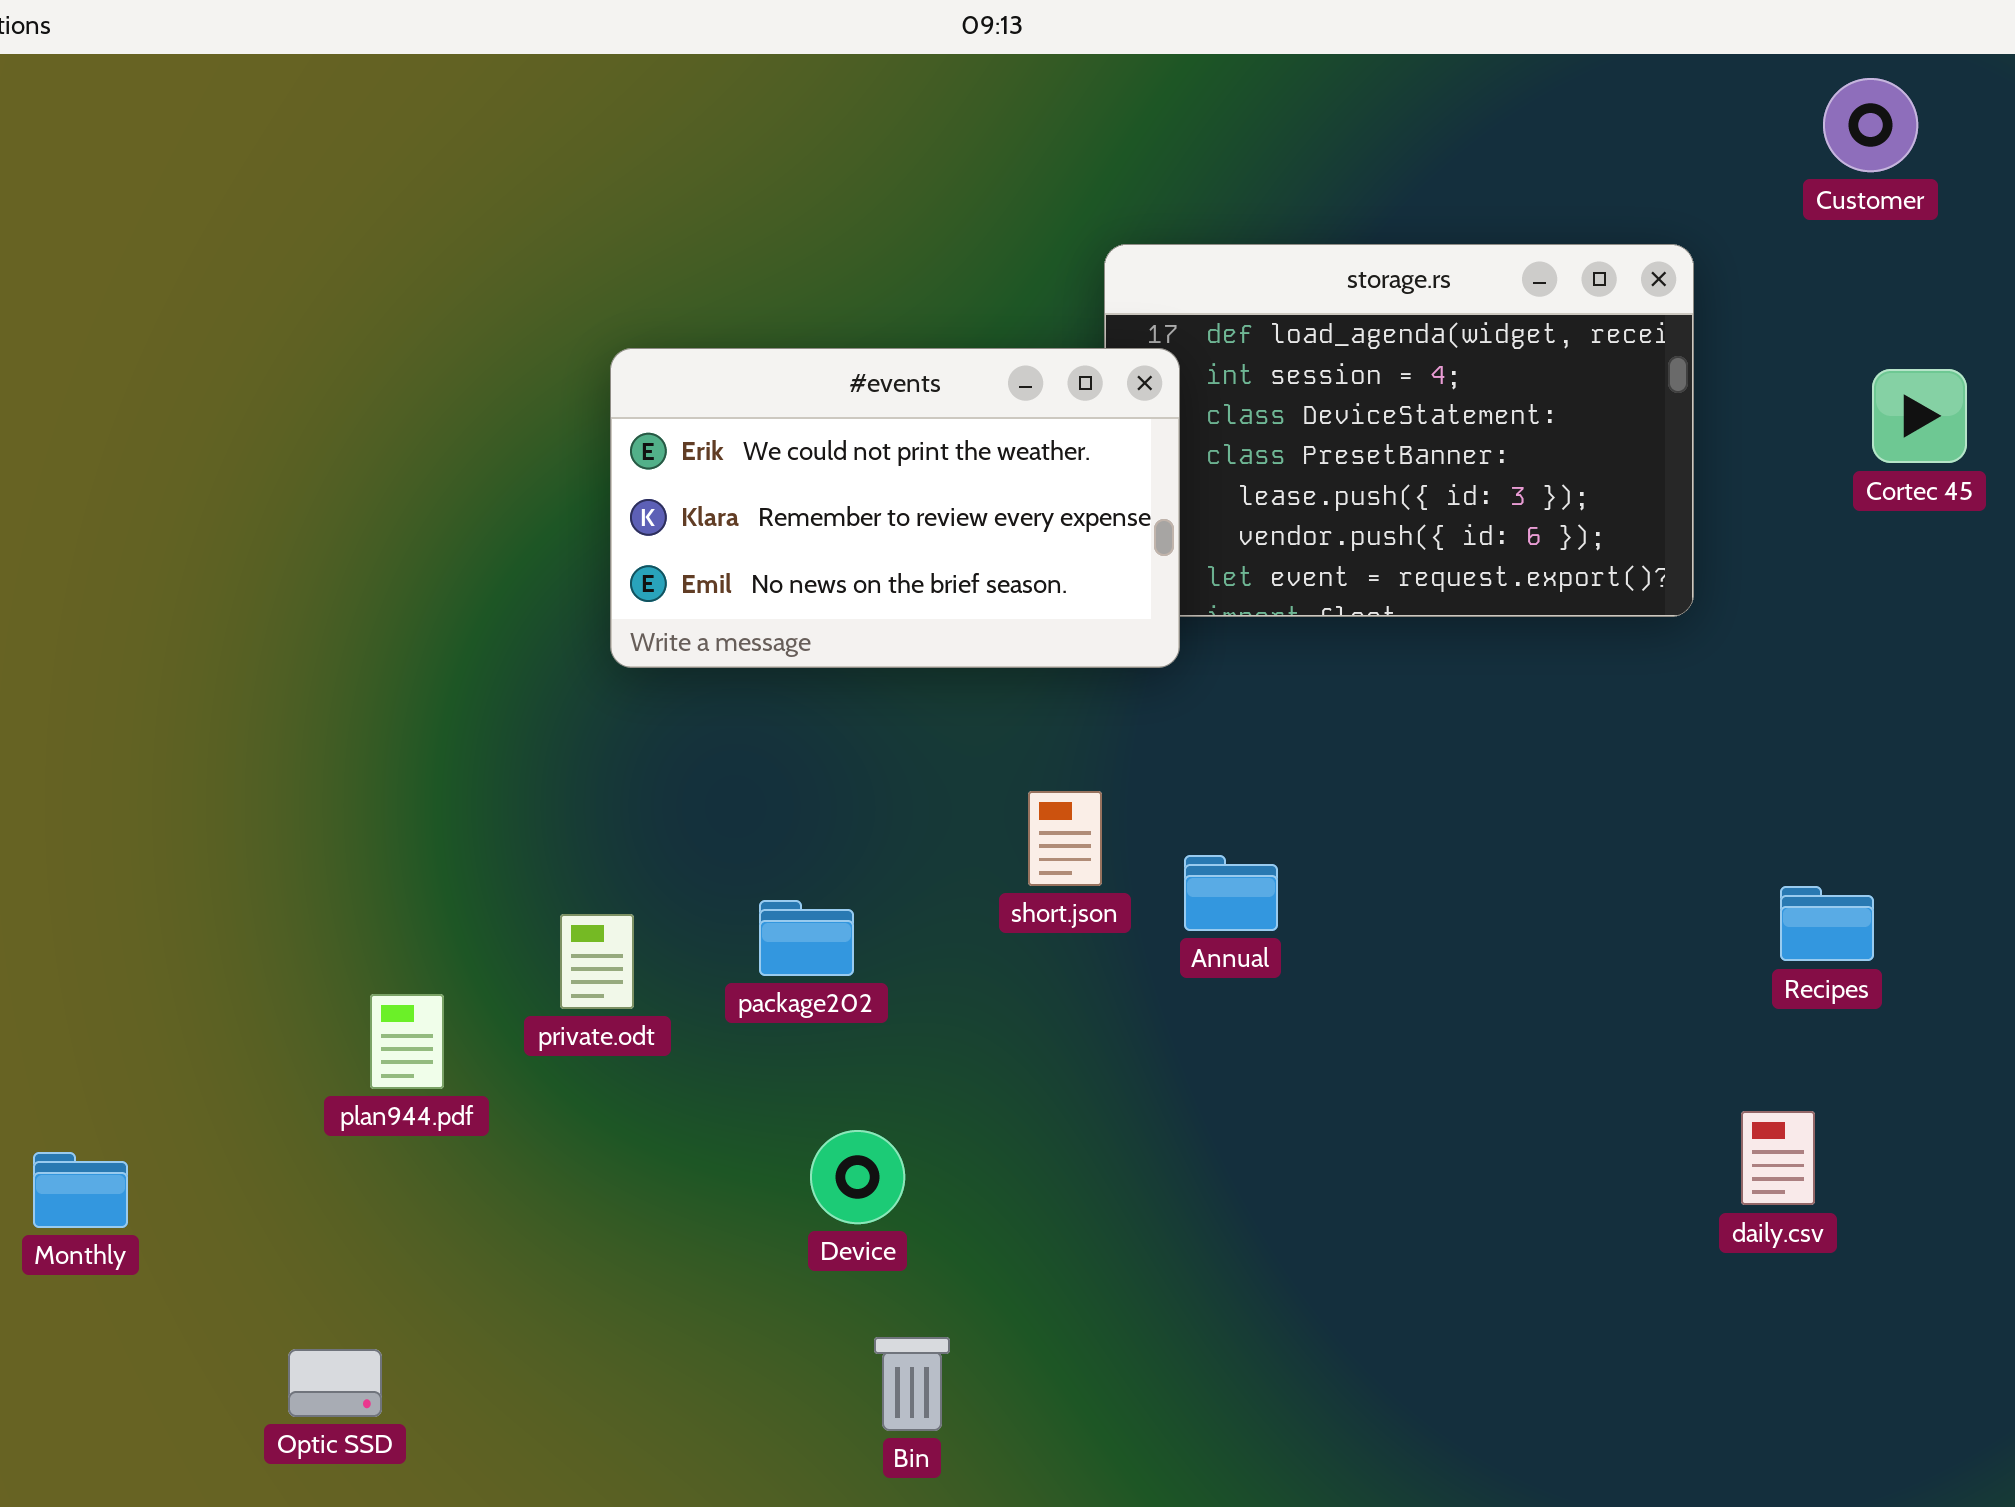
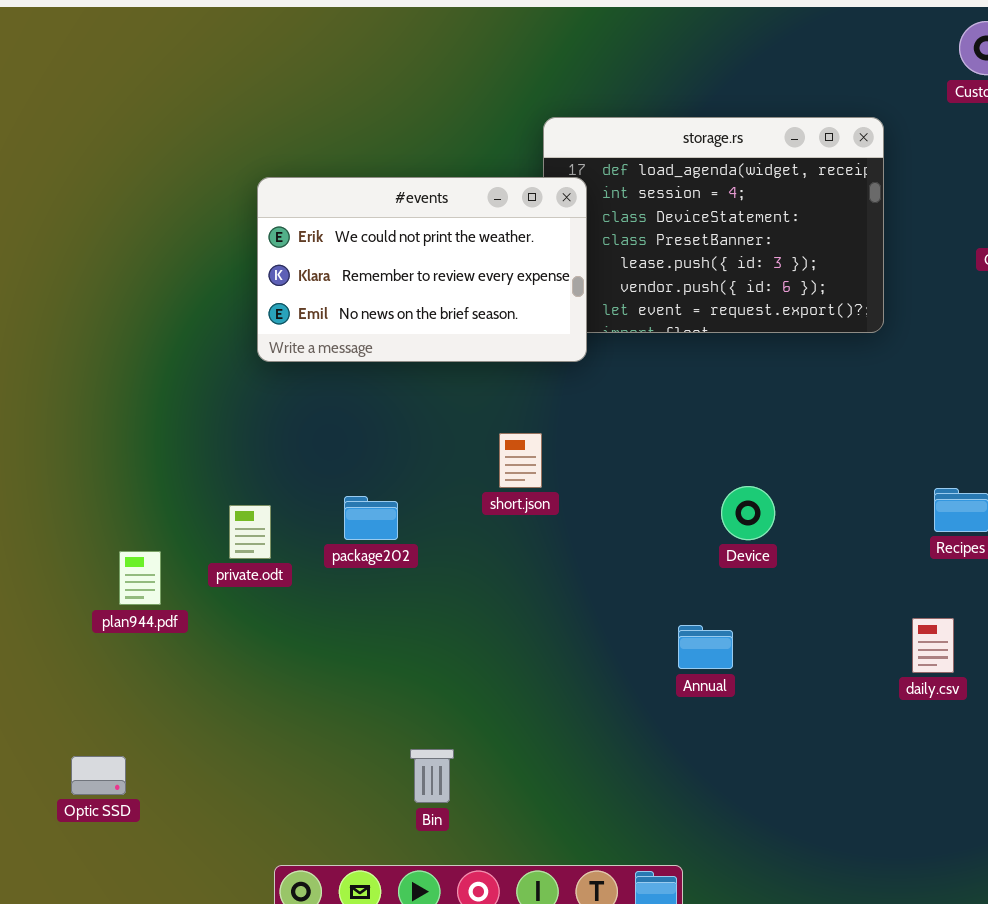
Annual: [1184,855,1278,931] -> [678,625,733,669], moved
Device: [810,1130,905,1224] -> [721,486,775,540], moved

